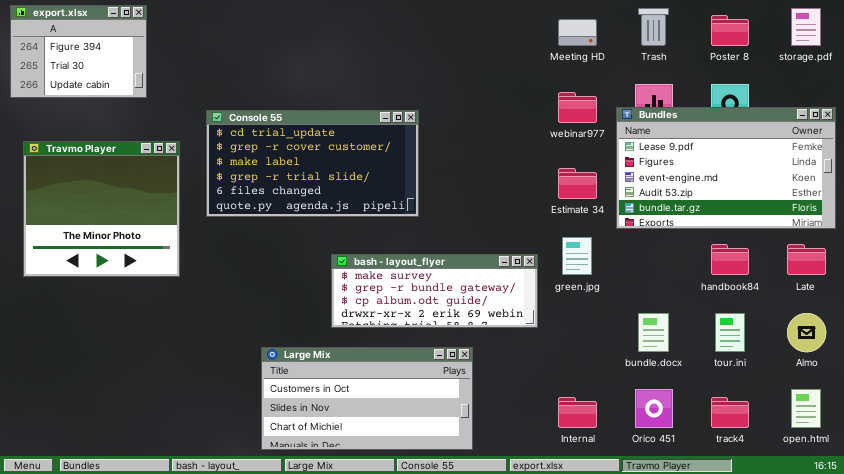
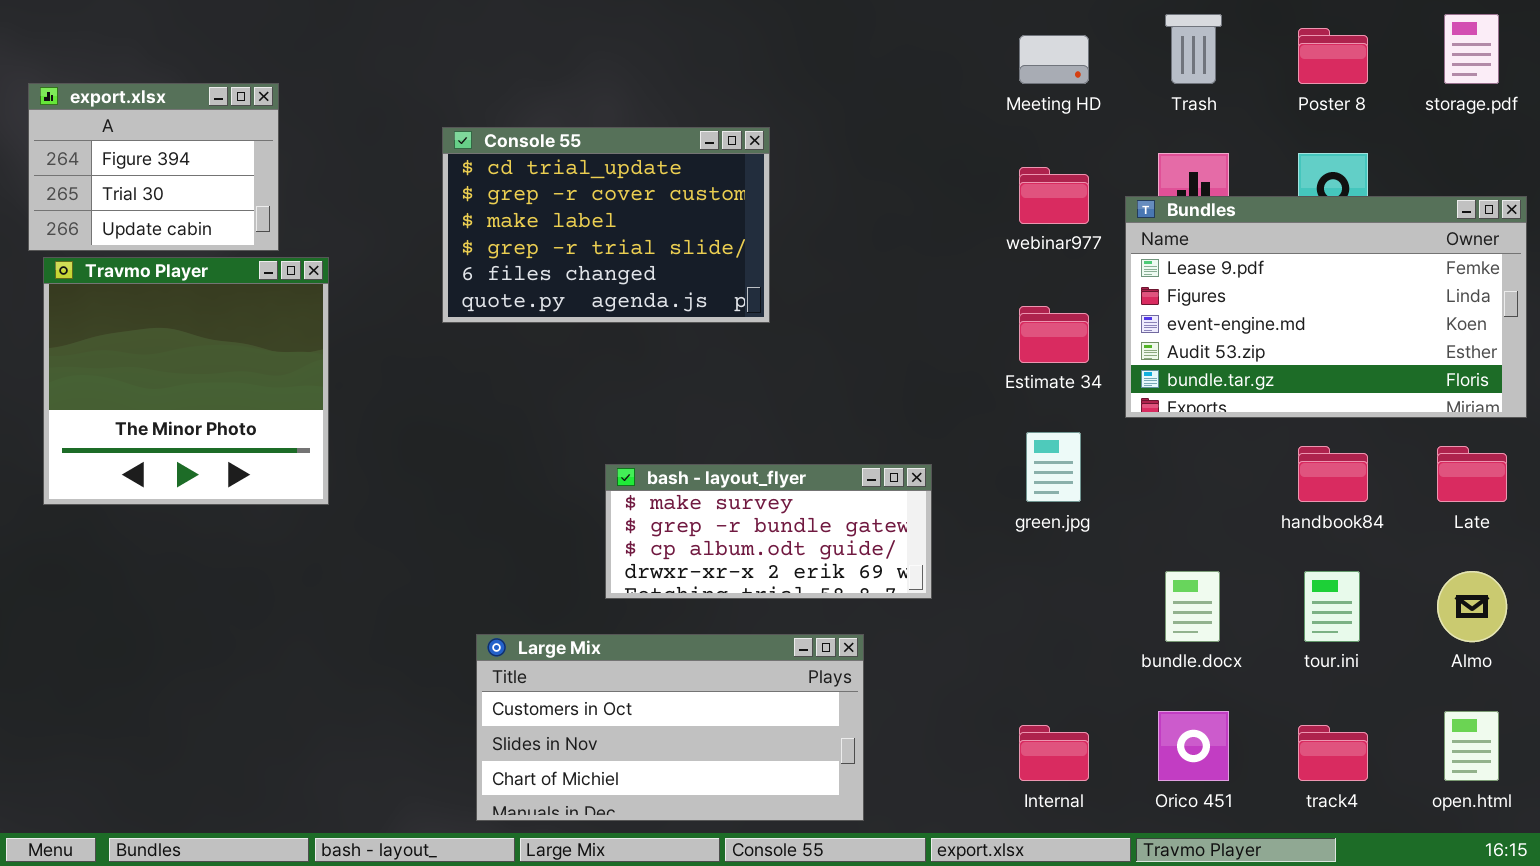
export.xlsx: [10,5,147,98] -> [28,83,279,251], moved
Console 55: [206,110,419,217] -> [442,127,770,323], moved, resized
bash - layout_flyer: [331,254,538,328] -> [605,464,932,599], resized

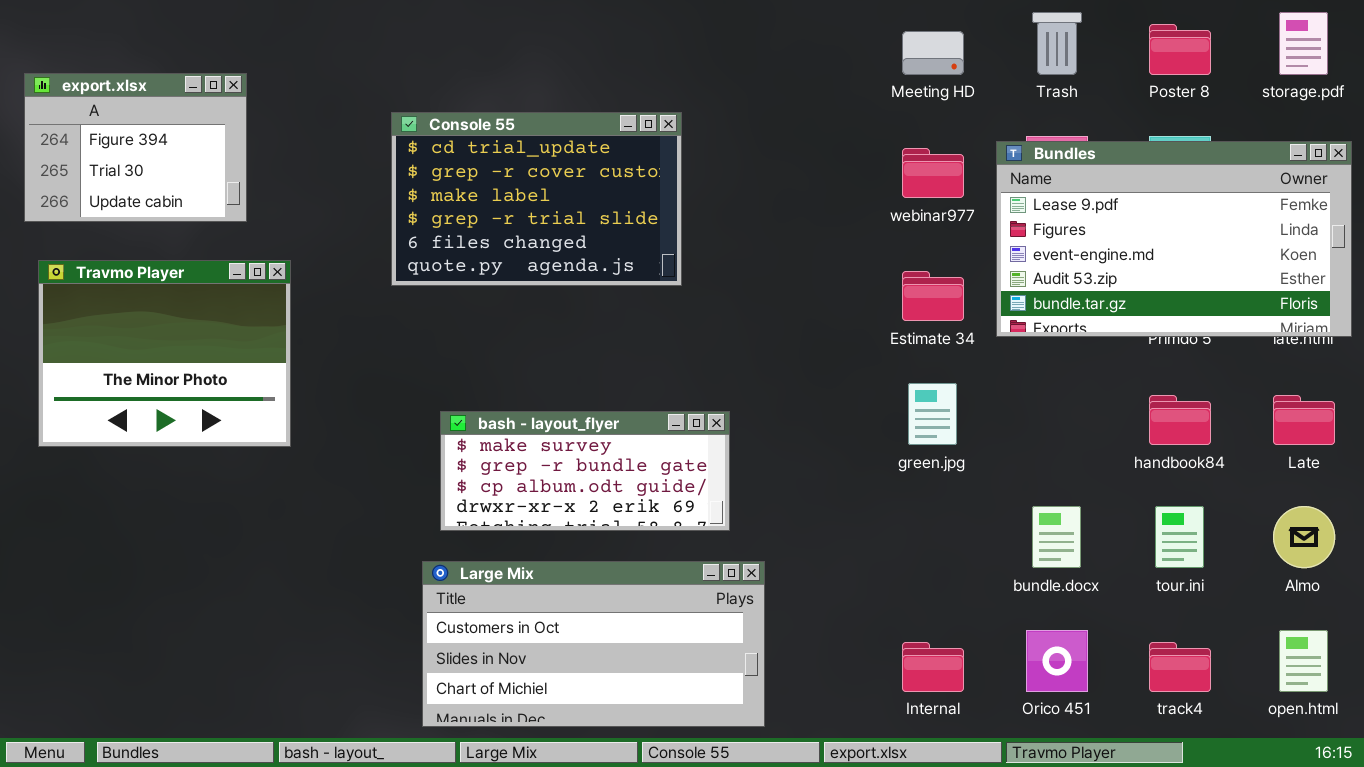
Bundles: [1125,196,1527,418] -> [996,141,1352,337], moved
Travmo Player: [43,257,329,505] -> [38,260,291,447], resized
bash - layout_flyer: [605,464,932,599] -> [440,411,730,531], moved

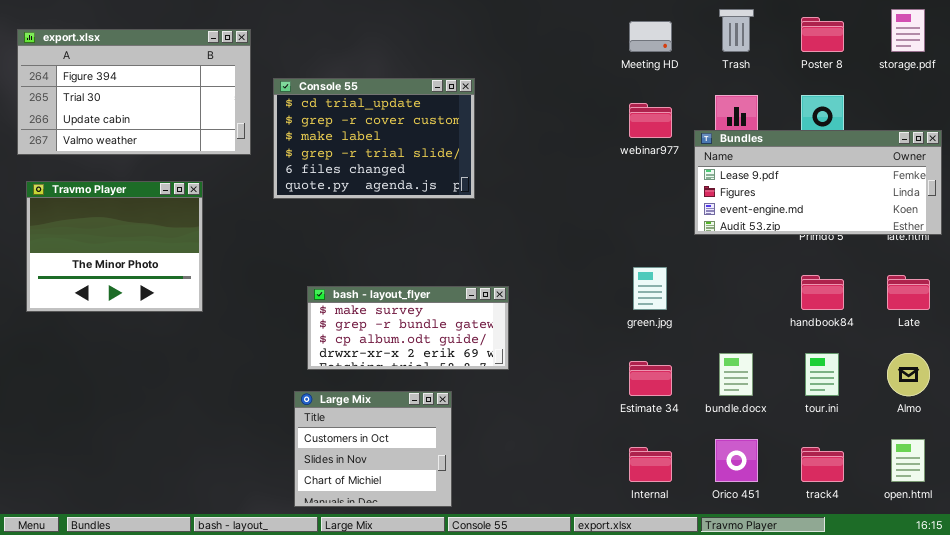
export.xlsx: [24,73,247,222] -> [17,29,251,155], resized
Bundles: [996,141,1352,337] -> [694,130,942,235], resized
Estimate 34: [902,271,964,321] -> [629,361,672,396], moved
Large Mix: [422,561,765,727] -> [294,391,452,507], resized

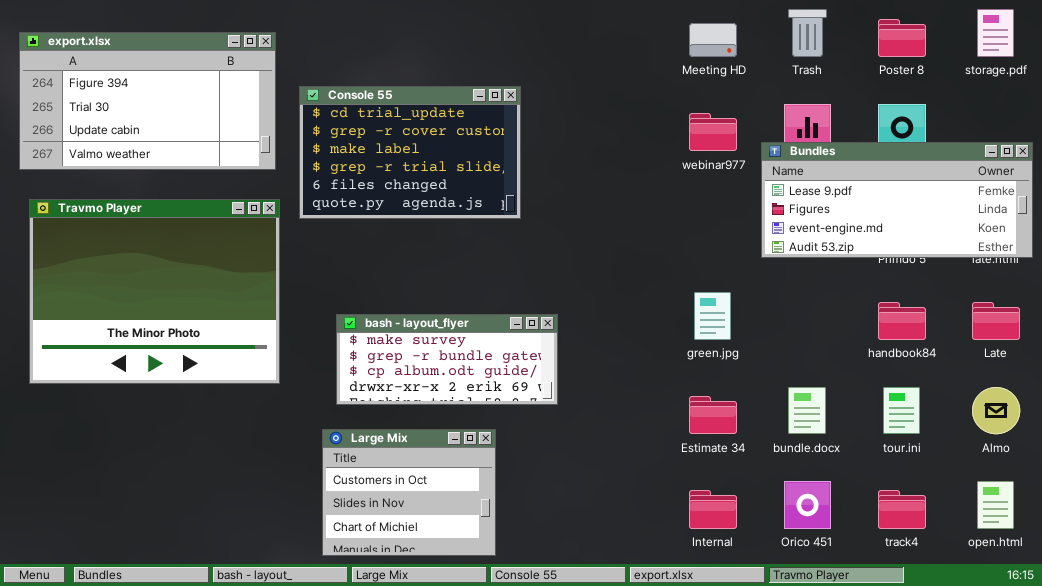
Travmo Player: [26,181,203,312] -> [29,199,280,384], resized

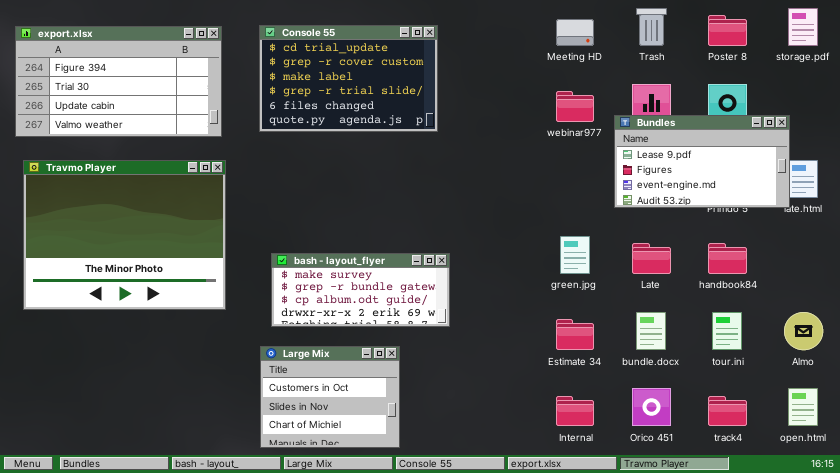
Console 55: [299,86,521,219] -> [259,25,438,132], moved
Bundles: [761,142,1033,258] -> [614,115,790,208], resized
Late: [972,302,1020,340] -> [632,243,671,274], moved

